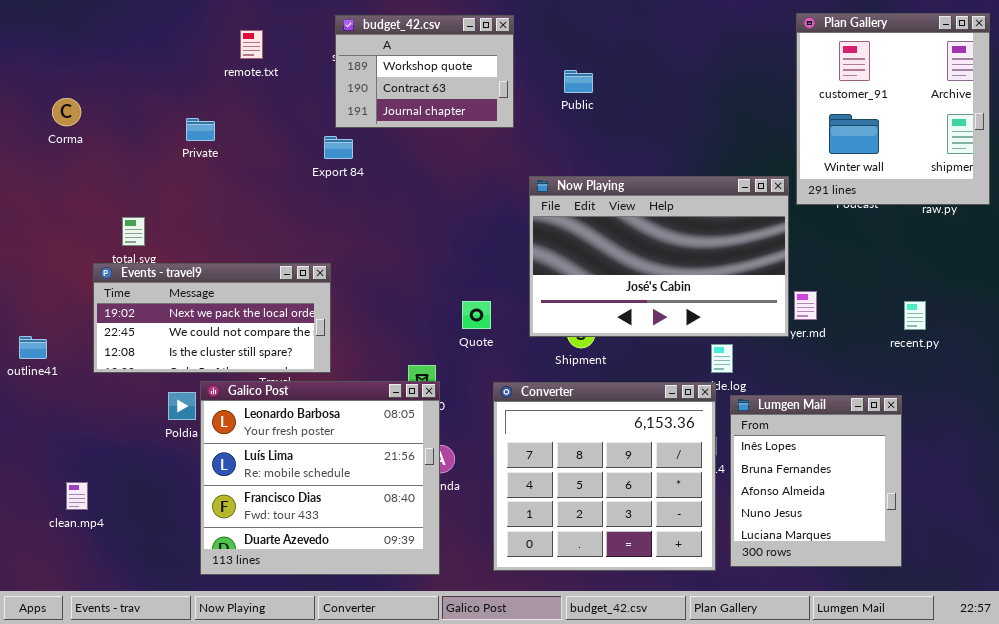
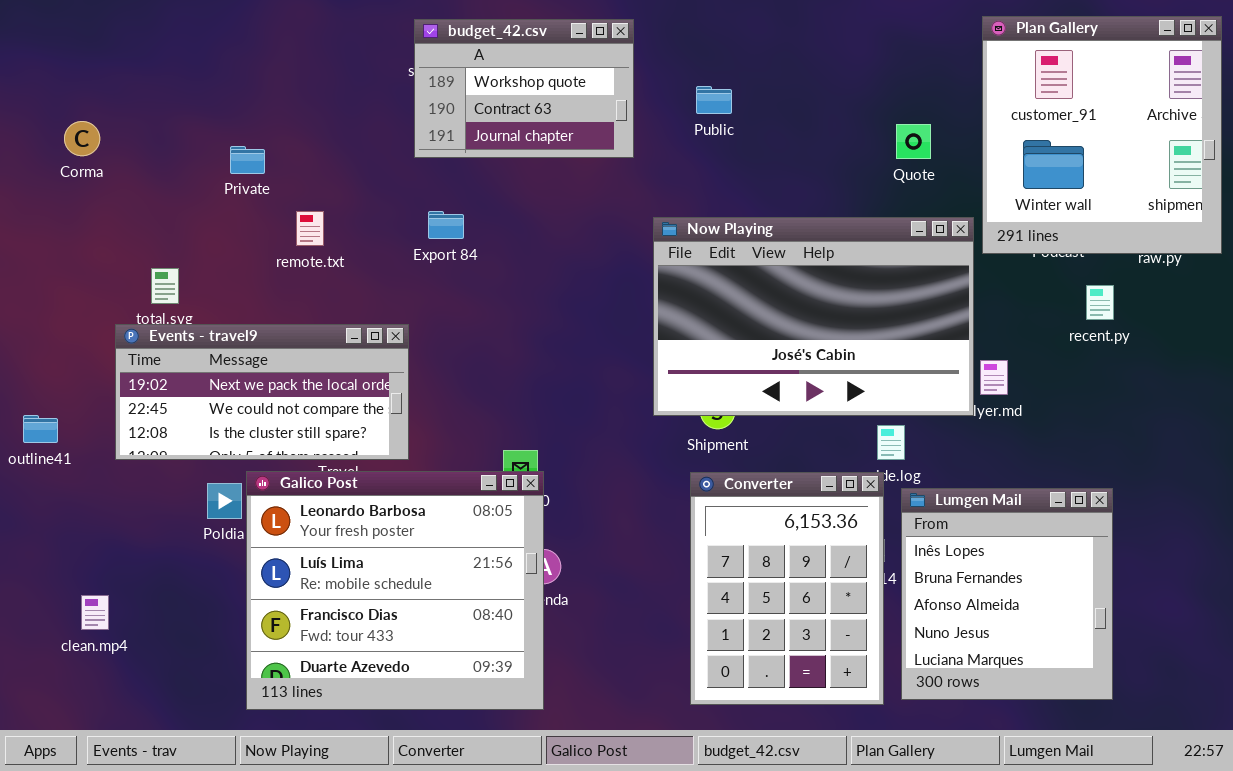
remote.txt: [240,30,263,59] -> [296,211,324,246], moved
Export 84: [324,136,353,159] -> [428,211,464,239], moved
Quote: [462,301,491,329] -> [896,124,931,159], moved
recent.py: [904,301,926,330] -> [1086,285,1114,320], moved
Converter: [493,382,716,571] -> [690,472,884,705], resized

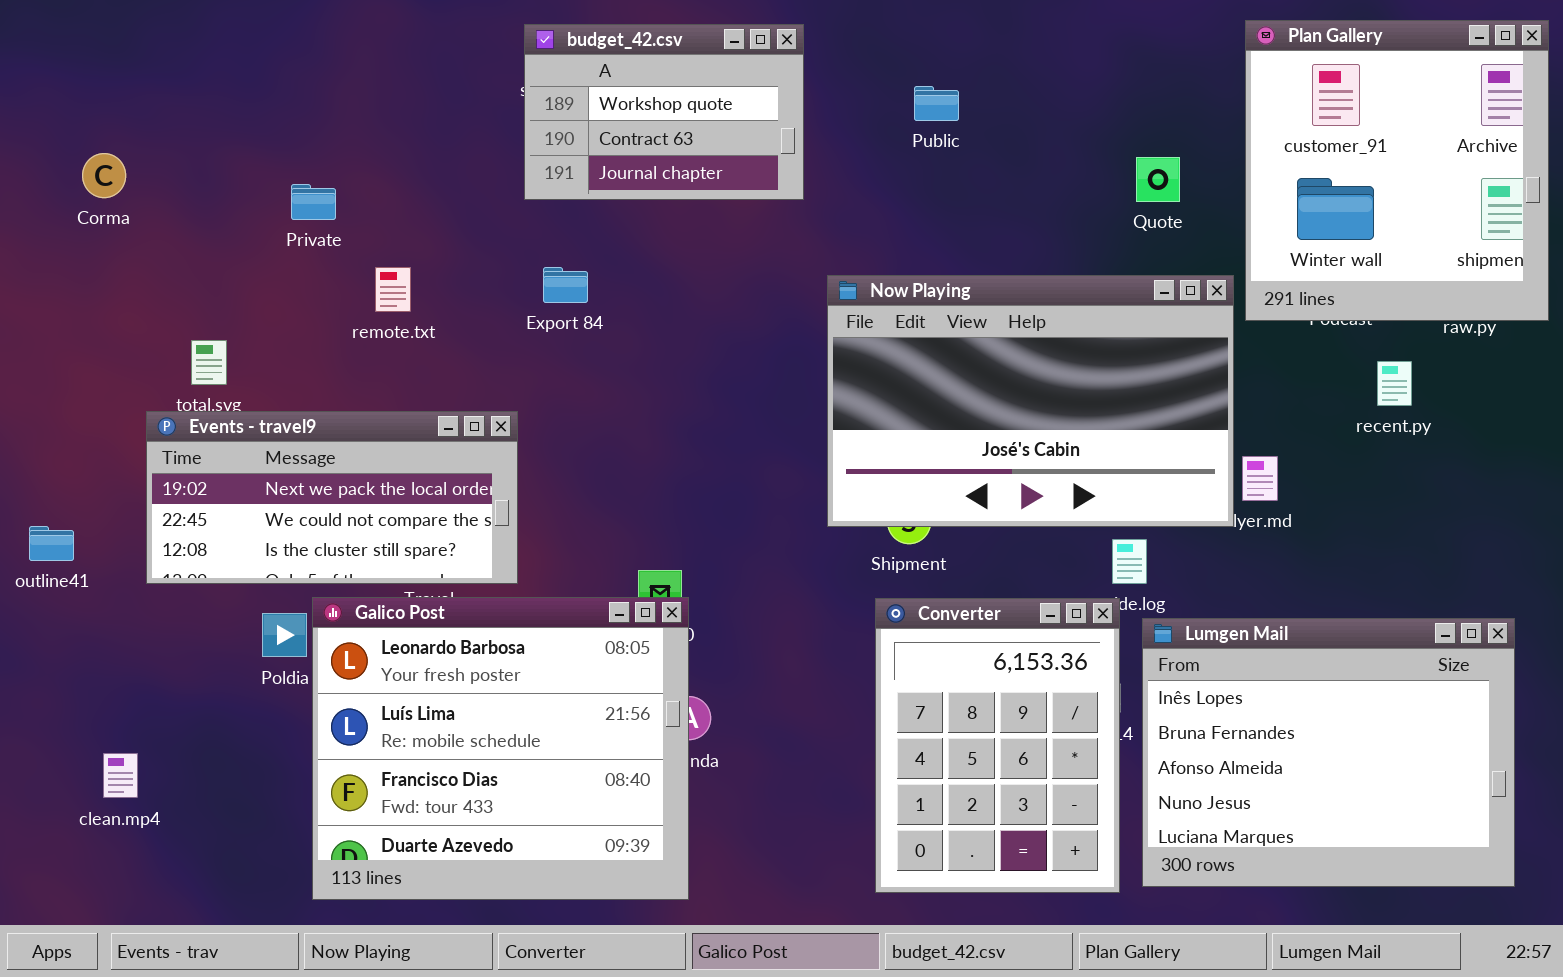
Public: [696,86,732,114] -> [914,86,959,121], moved
Lumgen Mail: [901,488,1113,700] -> [1142,618,1515,887], resized

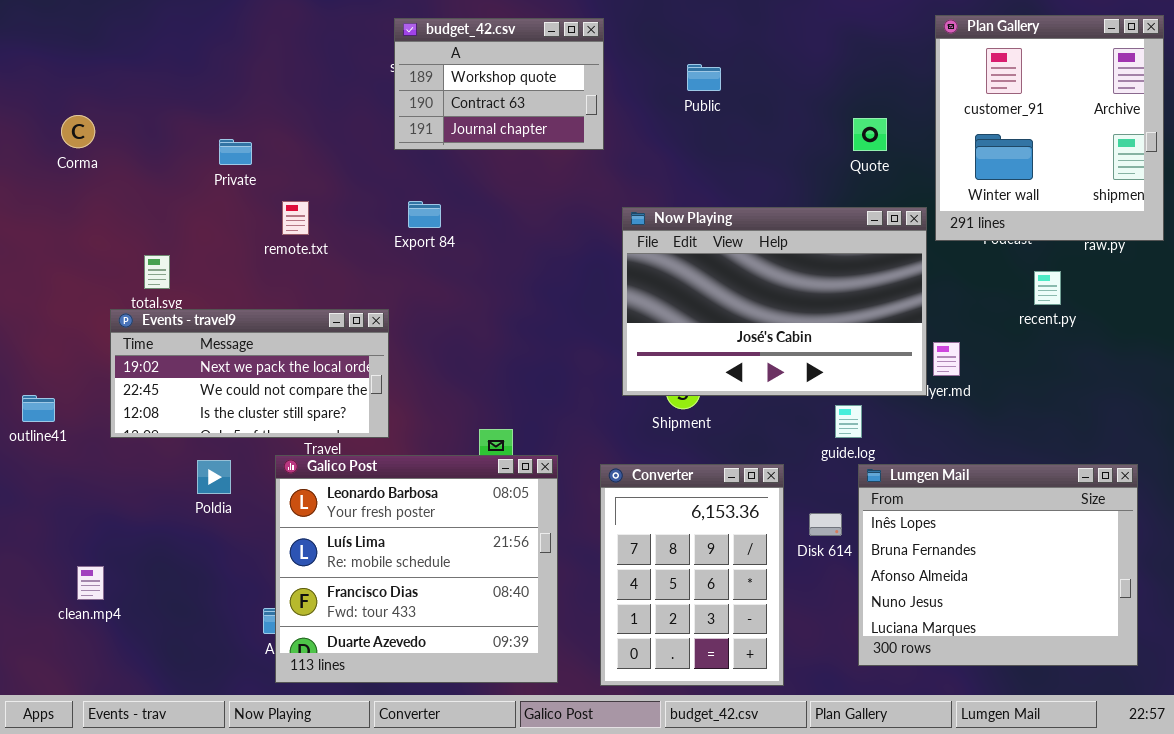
Galico Post: [312,597,689,900] -> [275,455,558,683], moved
Converter: [875,598,1120,893] -> [600,464,784,686], moved

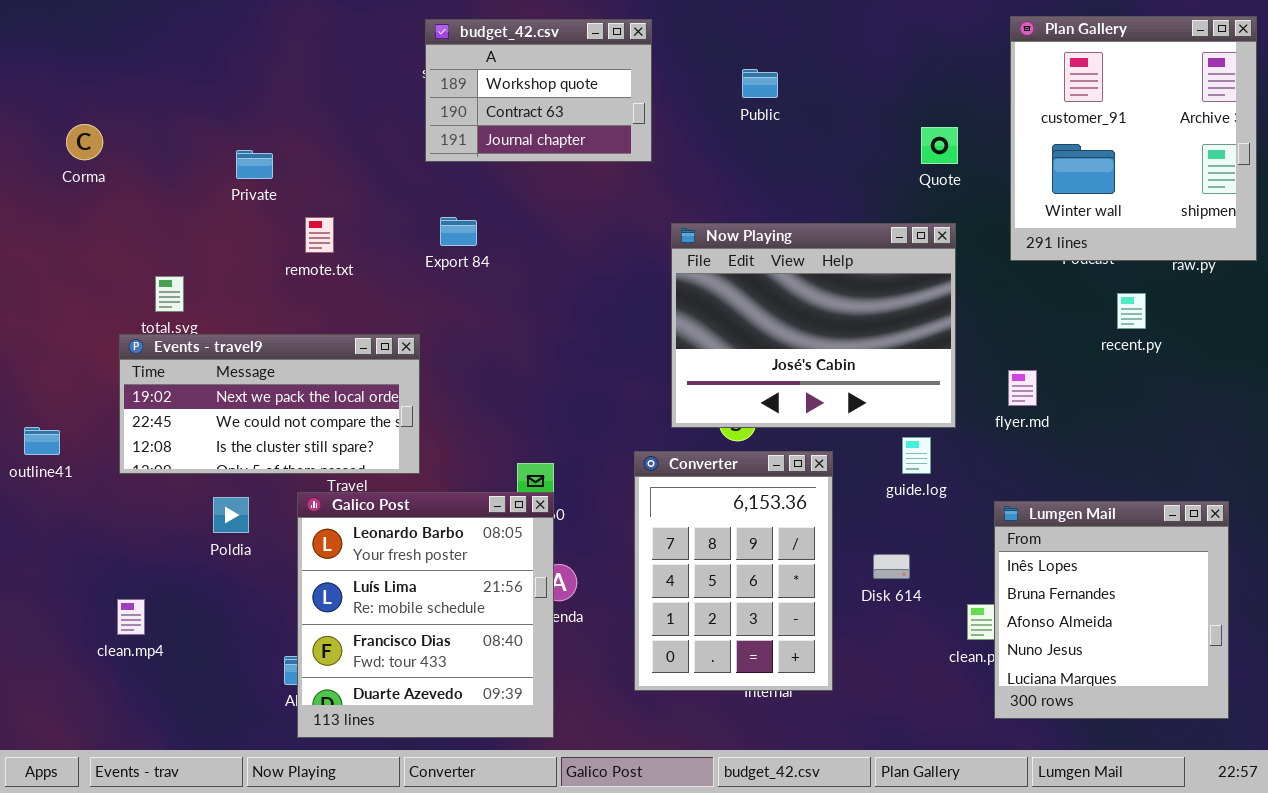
Now Playing: [622,207,927,396] -> [671,223,956,428], resized
Galico Post: [275,455,558,683] -> [297,492,554,738], resized
Converter: [600,464,784,686] -> [634,451,833,691], moved
Lumgen Mail: [858,464,1138,666] -> [994,501,1229,719], resized
clean.mp4: [77,566,104,600] -> [117,599,145,635], moved

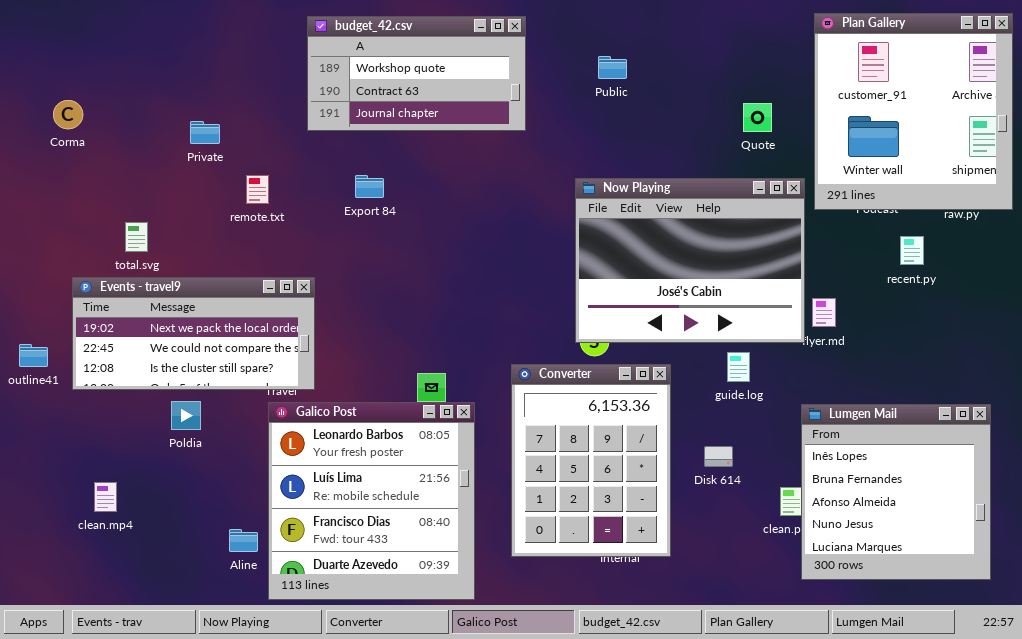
budget_42.csv: [425,19,652,162] -> [307,16,526,131], resized
Now Playing: [671,223,956,428] -> [575,178,805,343], moved
Events - travel9: [119,334,420,474] -> [72,277,315,390], moved
Galico Post: [297,492,554,738] -> [268,402,475,600], moved

